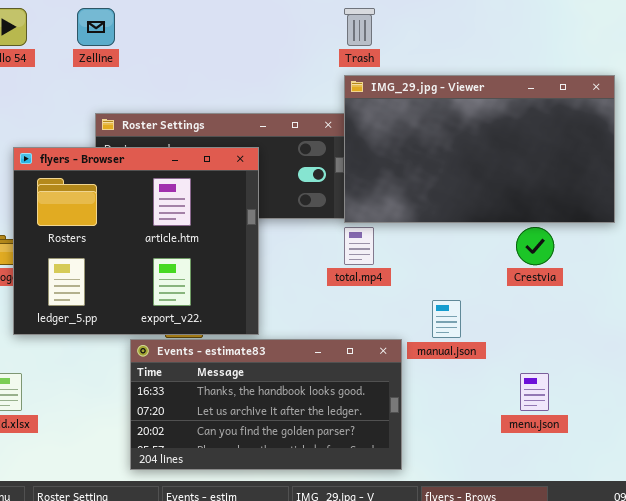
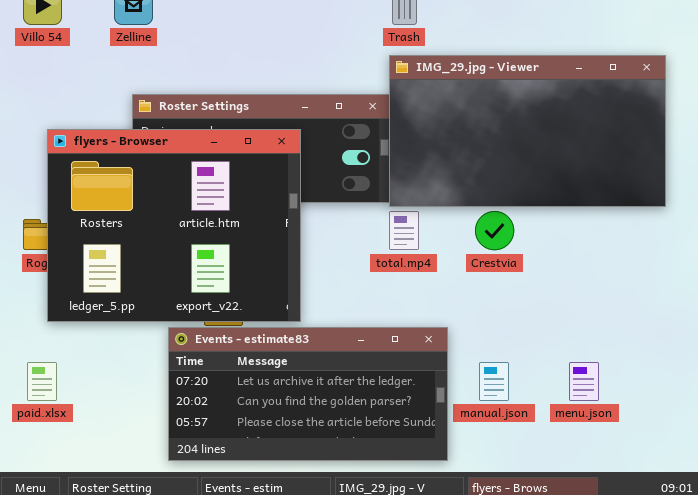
Crestvia: [516,227,554,265] -> [475,211,514,250], moved
manual.json: [432,300,461,338] -> [479,362,509,401], moved
Events - estimate83: [130,339,402,470] -> [168,327,448,461], scrolled down 1 row

